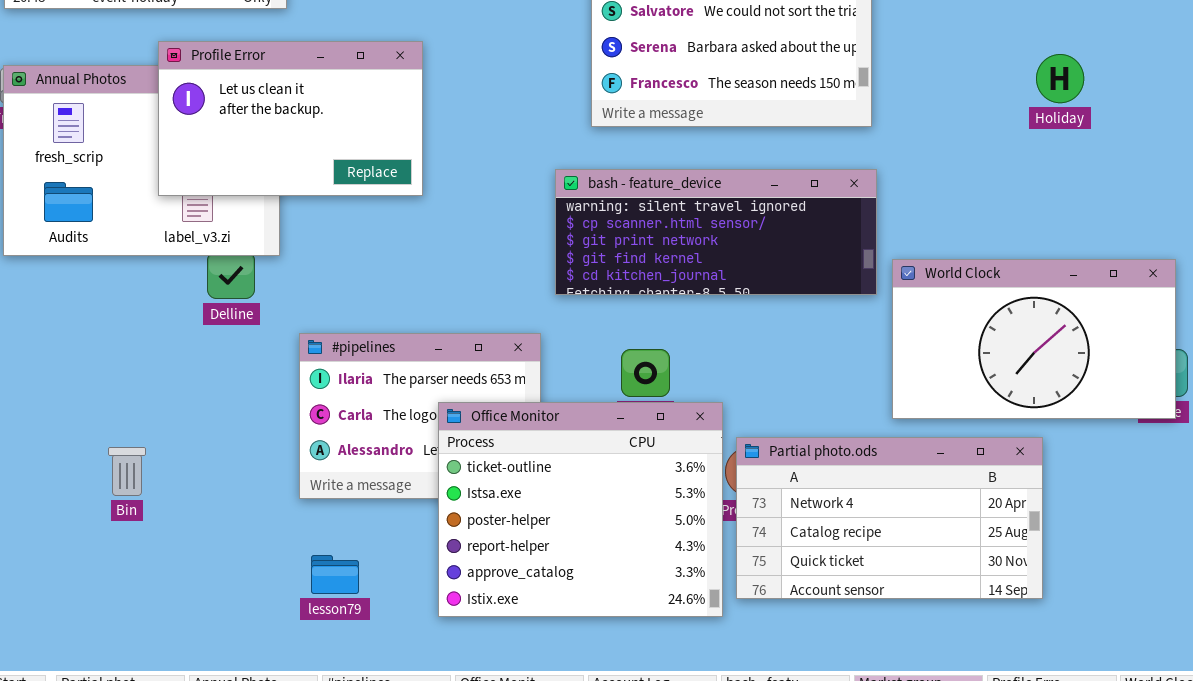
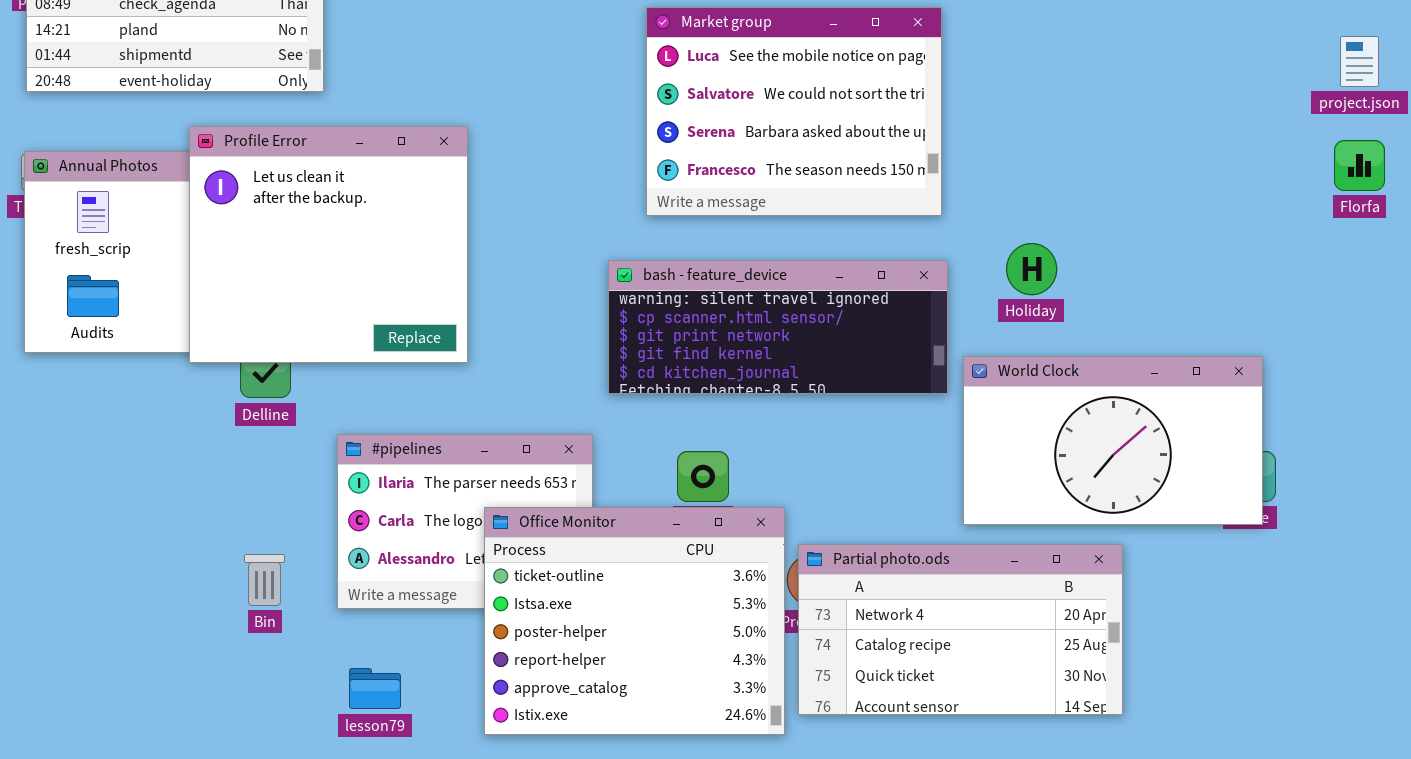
Profile Error: [158,41,423,196] -> [189,126,468,363], resized
Holiday: [1036,54,1084,103] -> [1006,243,1057,295], moved
Bin: [108,447,146,496] -> [244,554,285,606], moved

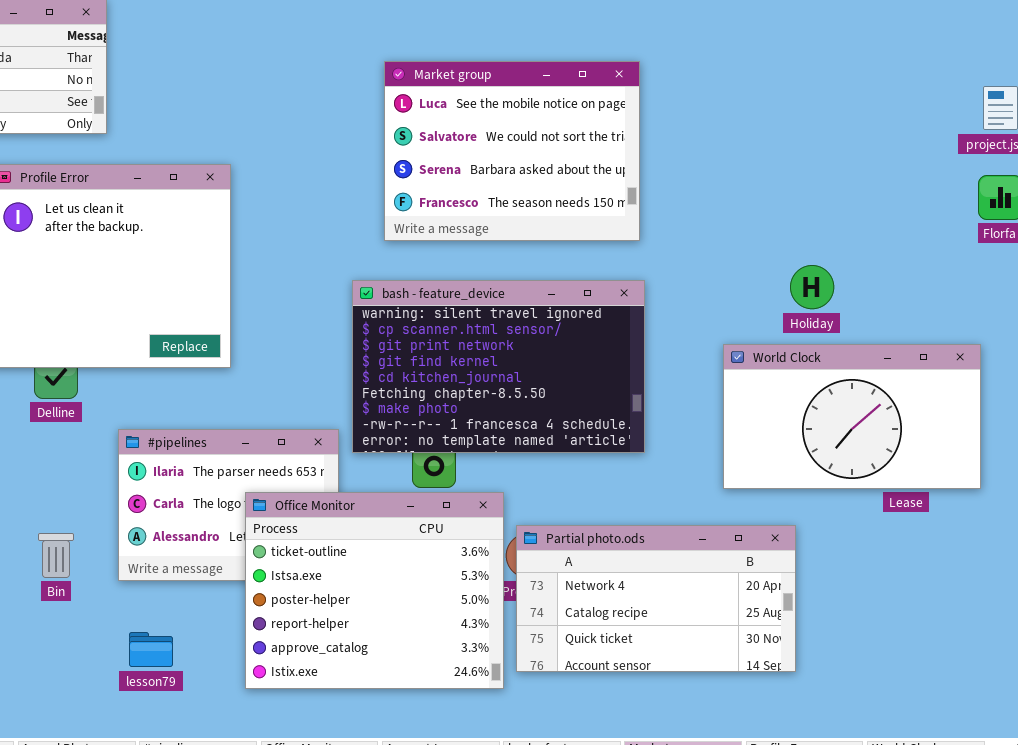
Holiday: [1006,243,1057,295] -> [790,265,834,309], moved
bash - feature_device: [608,260,948,394] -> [352,280,645,453], resized
World Clock: [963,356,1263,525] -> [723,344,981,489], moved

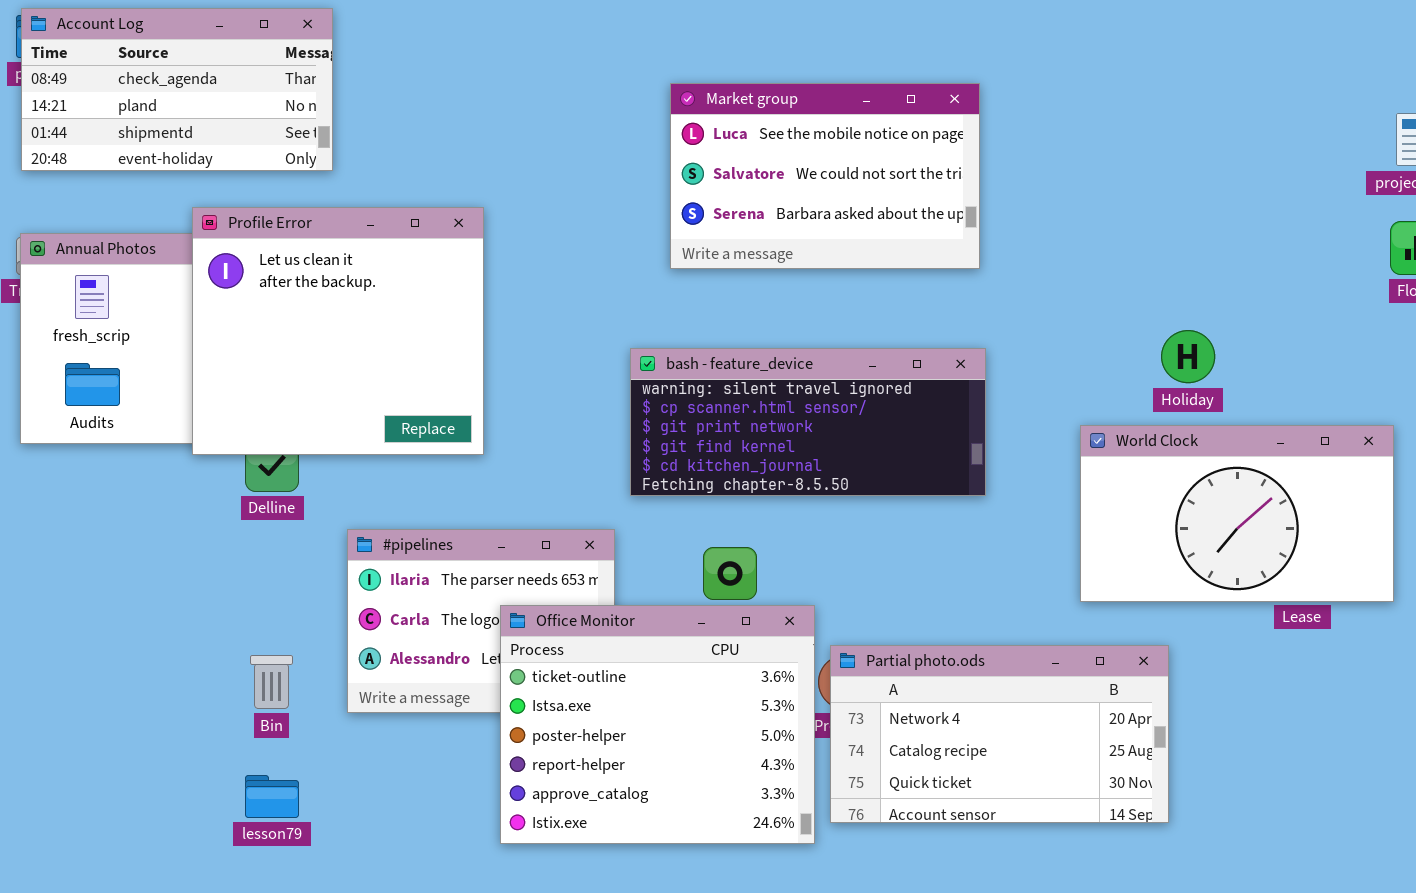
Market group: [384,61,640,241] -> [670,83,980,269], resized
bash - feature_device: [352,280,645,453] -> [630,348,986,496], resized
lesson79: [129,632,173,667] -> [245,775,299,818], moved

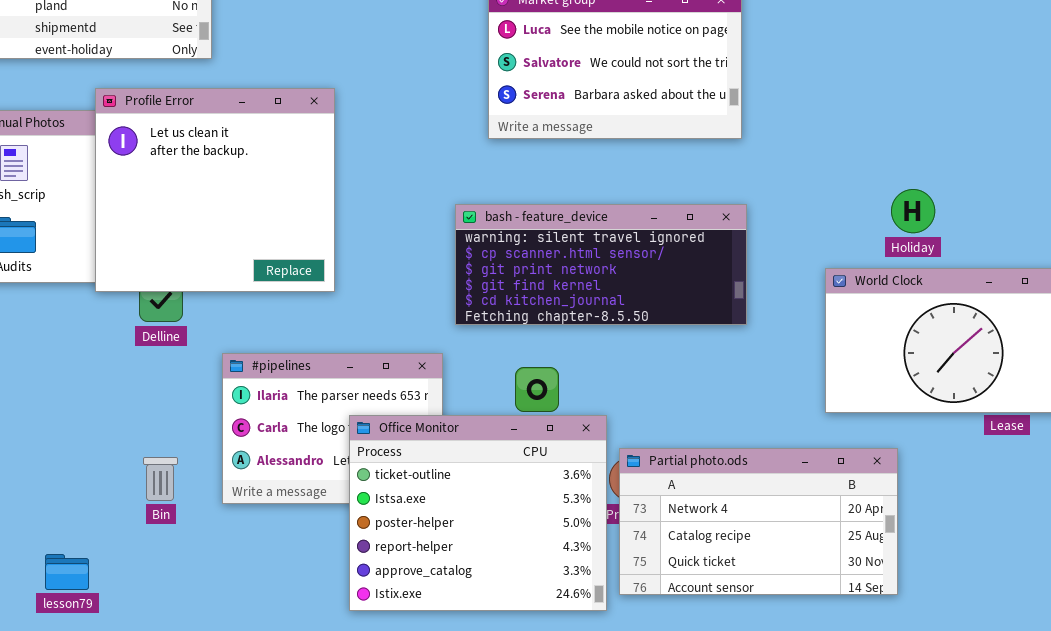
lesson79: [245,775,299,818] -> [45,554,89,590], moved

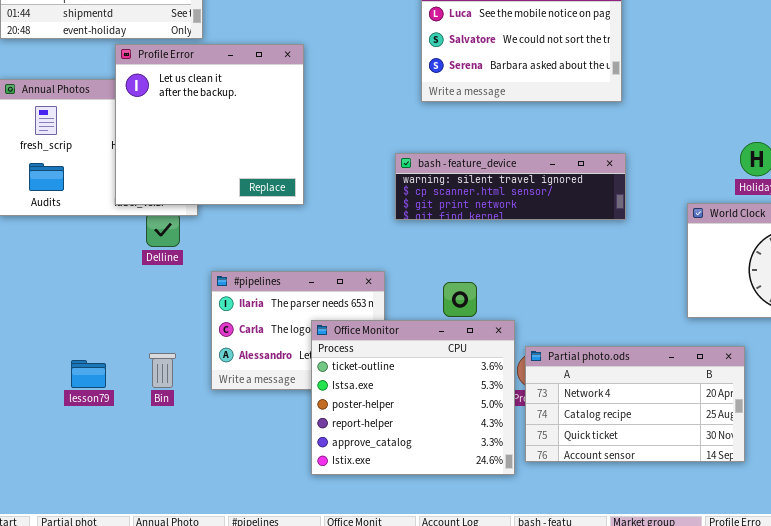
Profile Error: [95,88,335,292] -> [115,44,304,205], moved
bash - feature_device: [455,204,747,325] -> [395,153,626,220], resized
lesson79: [45,554,89,590] -> [71,360,106,388], moved

